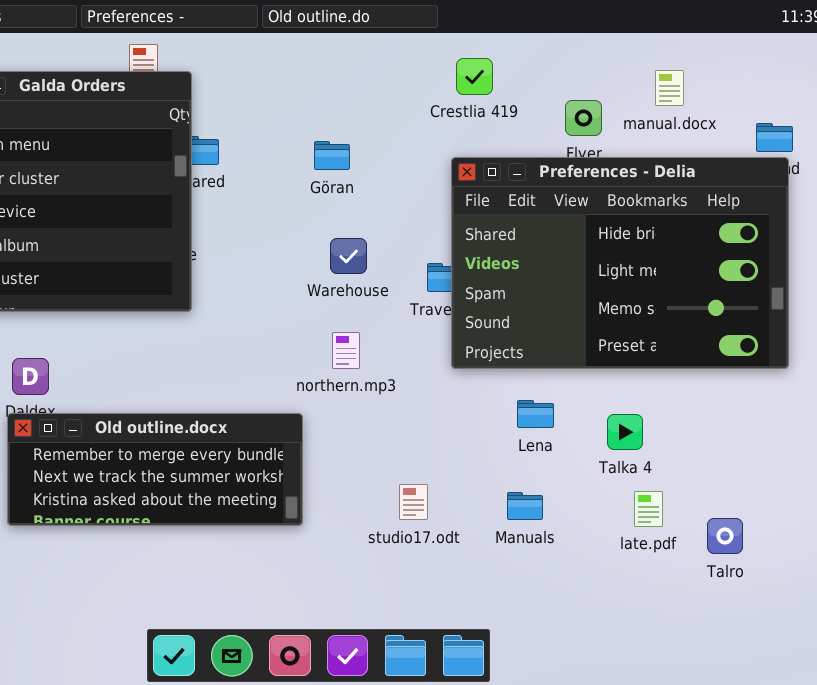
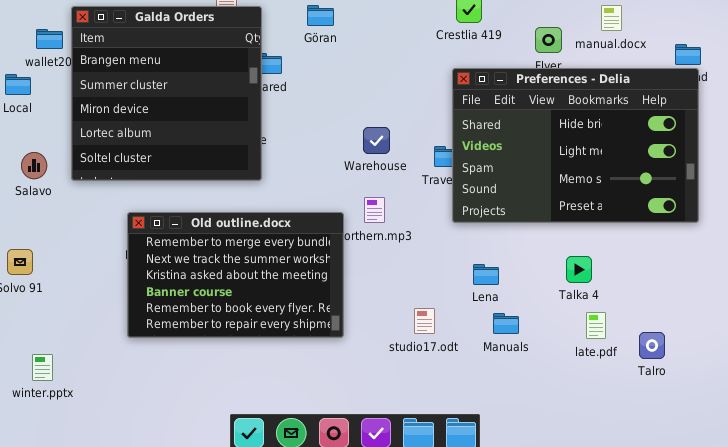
Göran: [314,141,350,170] -> [307,5,334,26], moved
Lena: [517,400,554,428] -> [473,264,499,285], moved
Old outline.docx: [7,413,303,526] -> [127,212,344,338], resized

